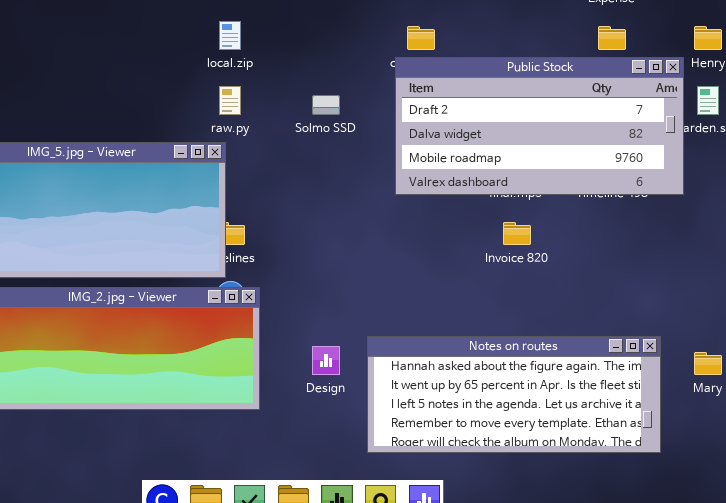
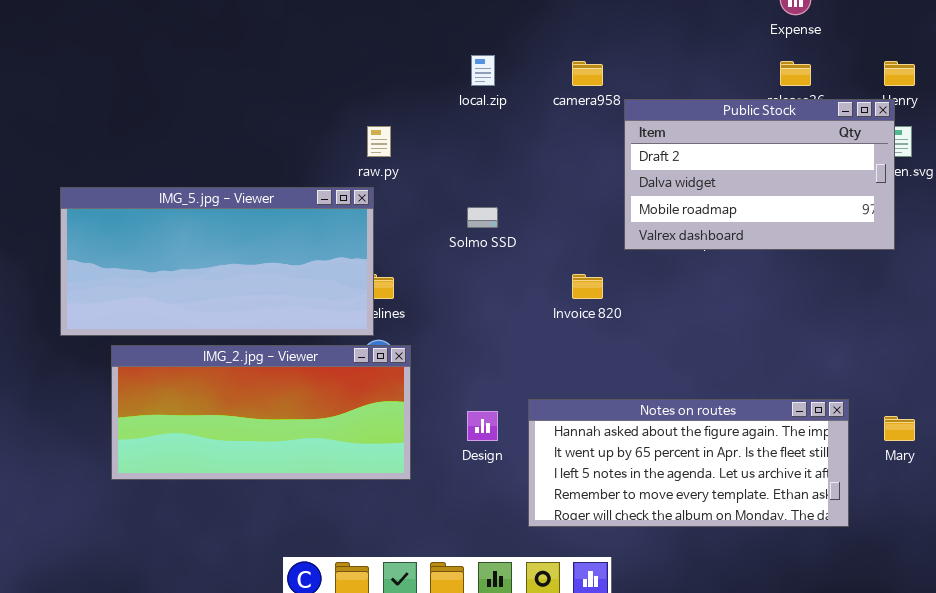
local.zip: [219,21,241,50] -> [471,55,495,86], moved
Public Stock: [395,57,684,195] -> [624,99,895,250], moved, resized
Solmo SSD: [312,95,340,115] -> [467,207,498,228], moved
Invoice 820: [503,222,531,245] -> [572,274,603,299], moved

